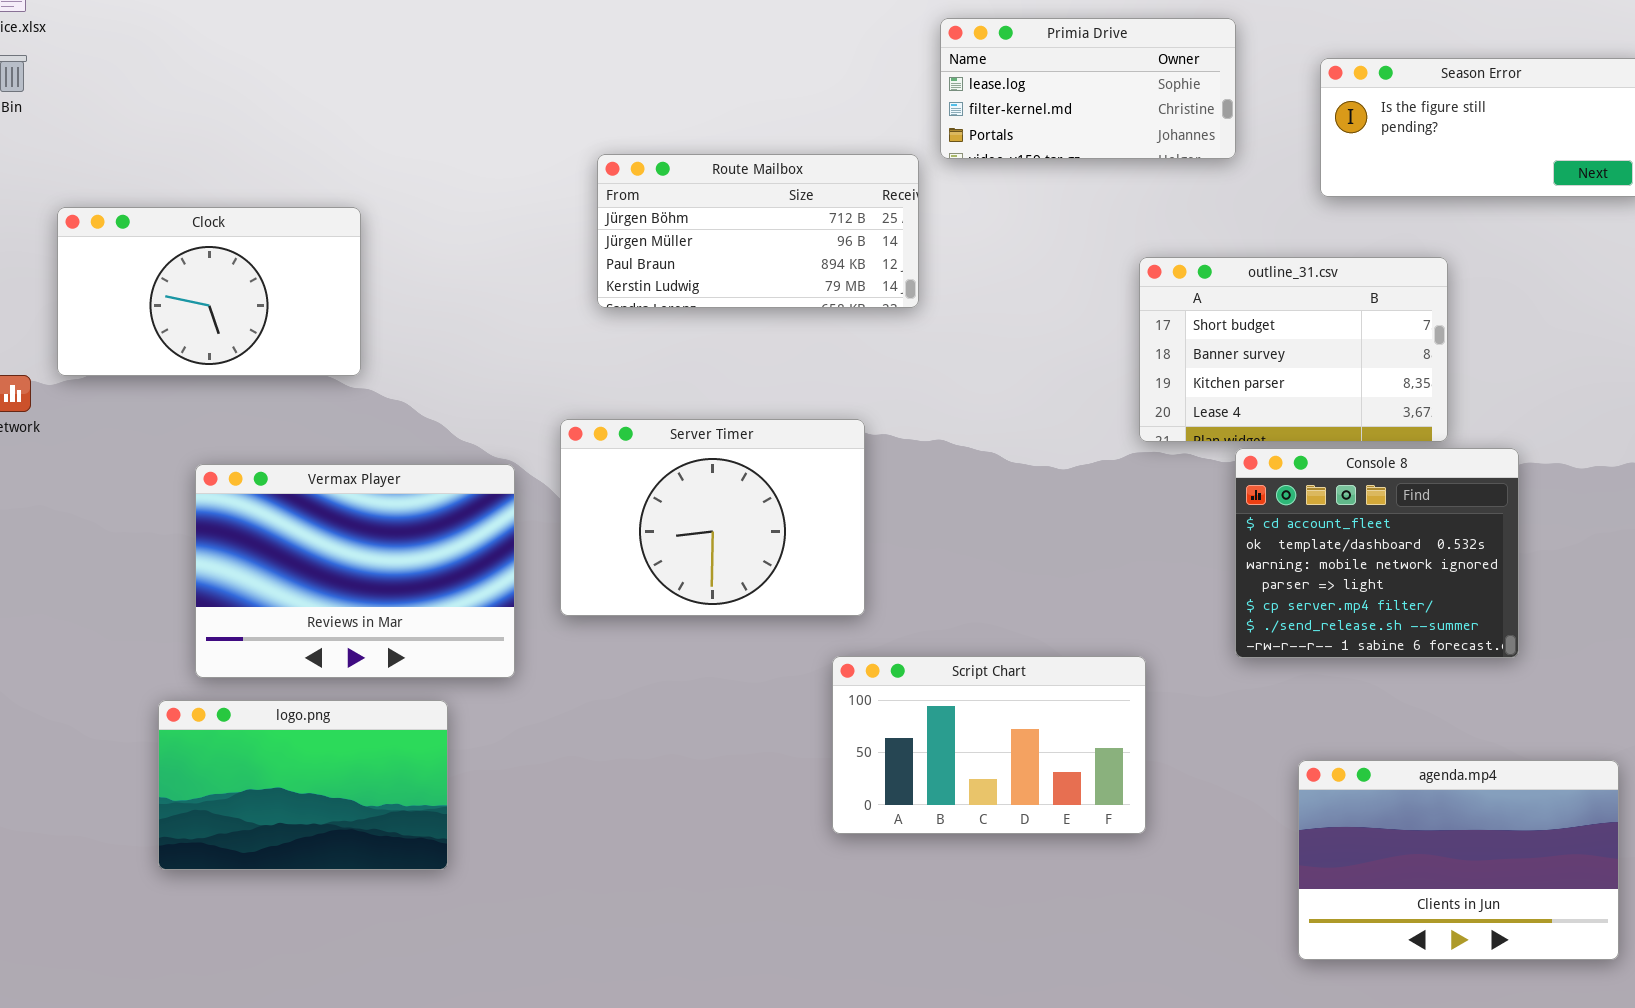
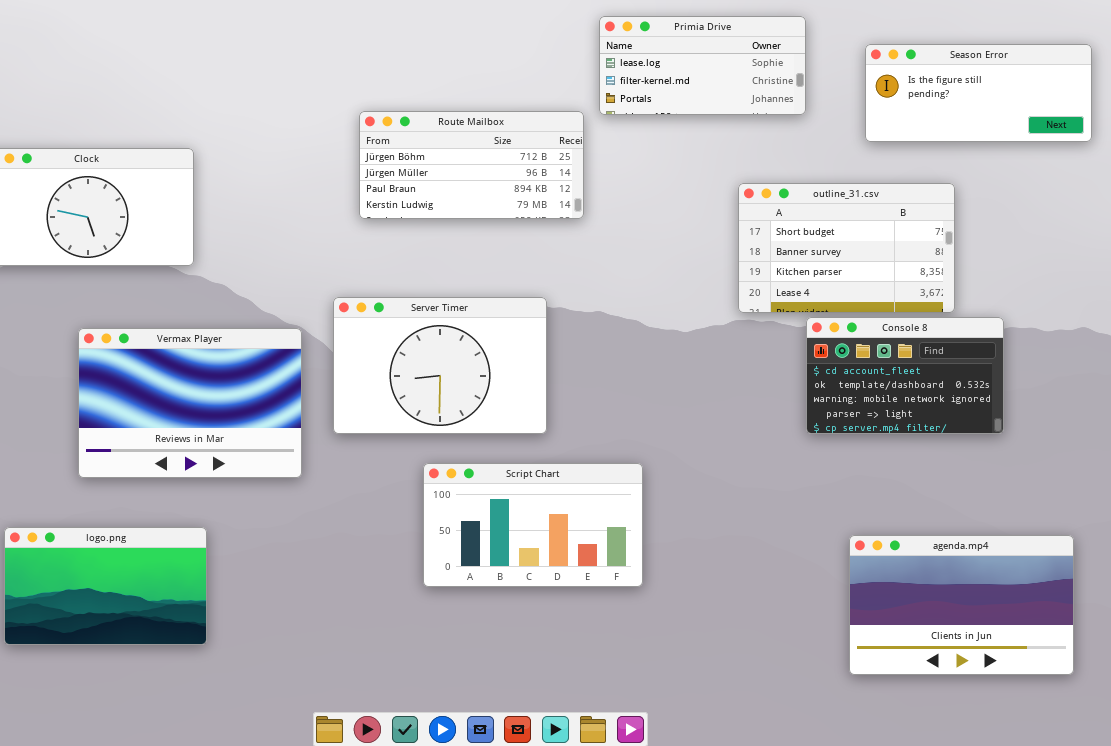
Console 8: [1235,448,1519,658] -> [806,317,1004,434], resized
Script Chart: [832,656,1146,834] -> [423,463,643,587], moved
logo.png: [158,700,448,870] -> [4,527,207,645], moved

